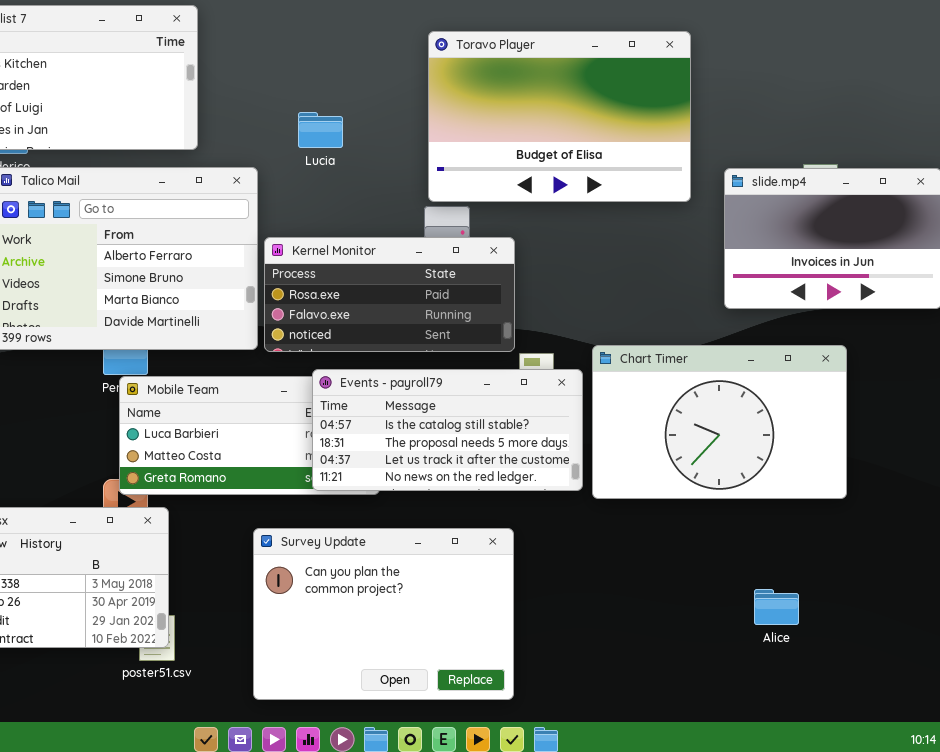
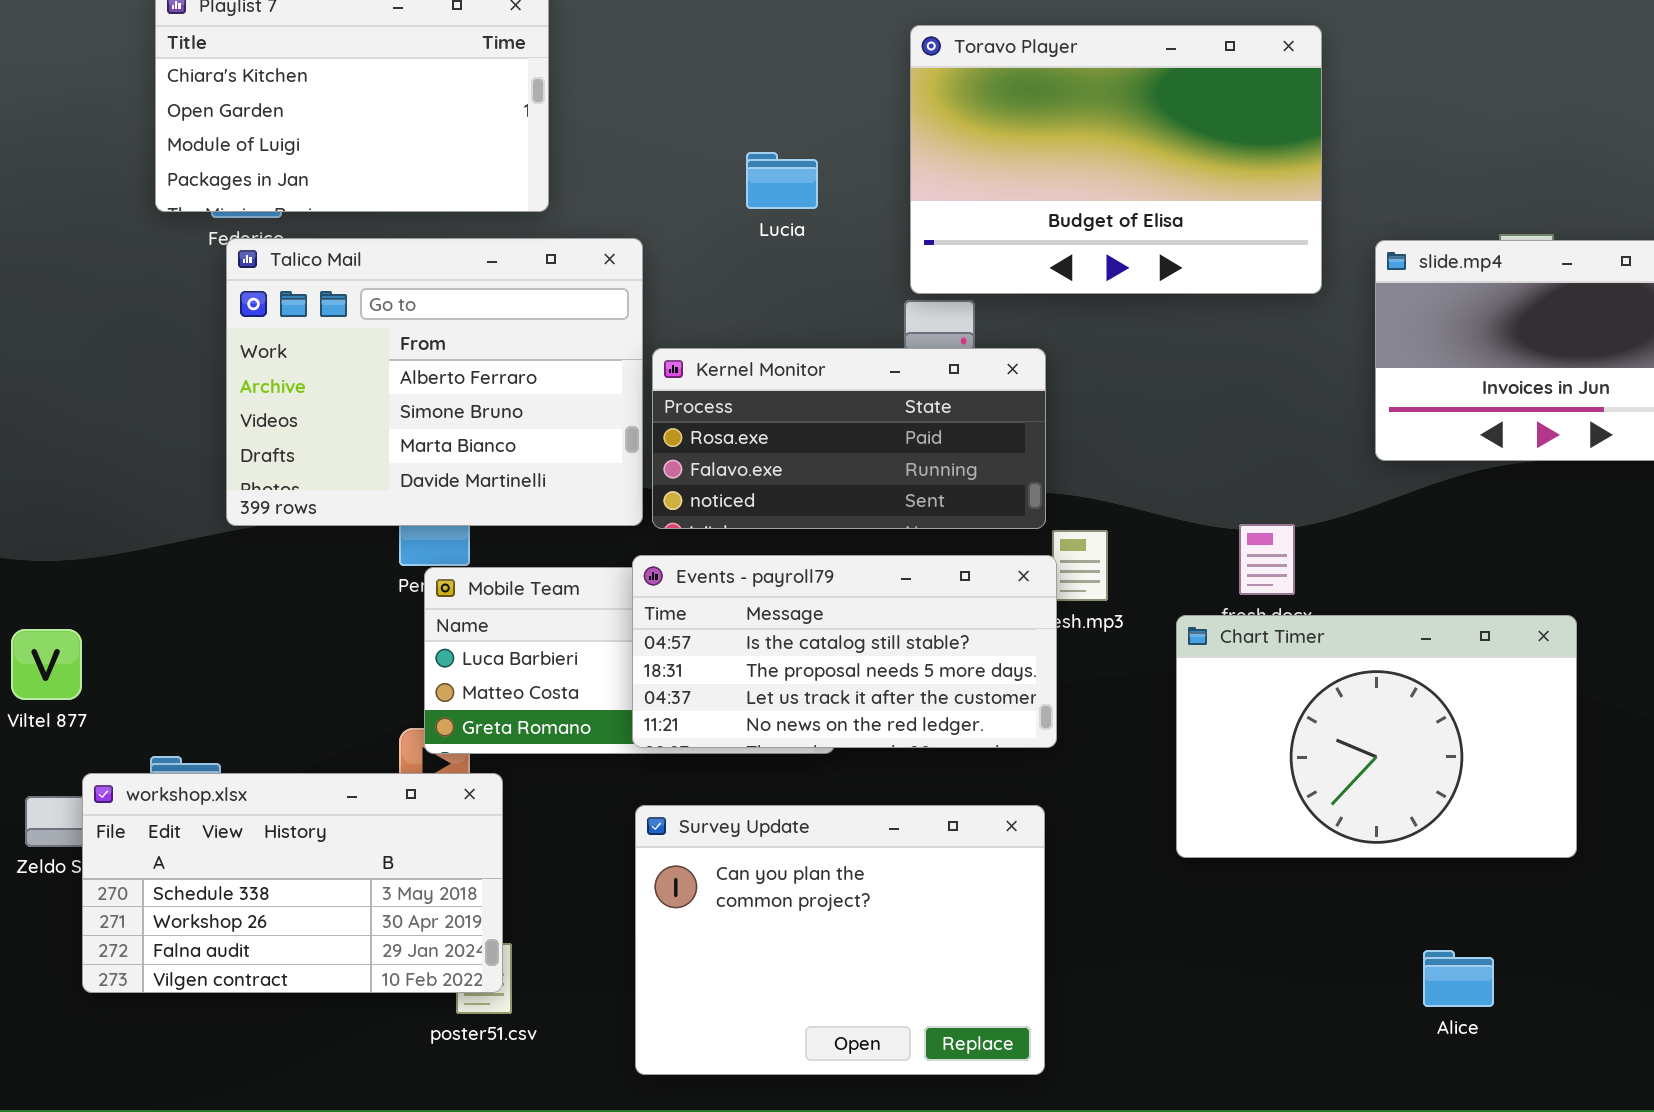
Lucia: [298,112,343,148] -> [746,152,818,209], moved
Chart Timer: [592,345,847,499] -> [1176,615,1577,858], moved
Events - payroll79: [312,369,583,491] -> [632,555,1057,748], moved
Alice: [754,589,799,625] -> [1423,950,1494,1007], moved

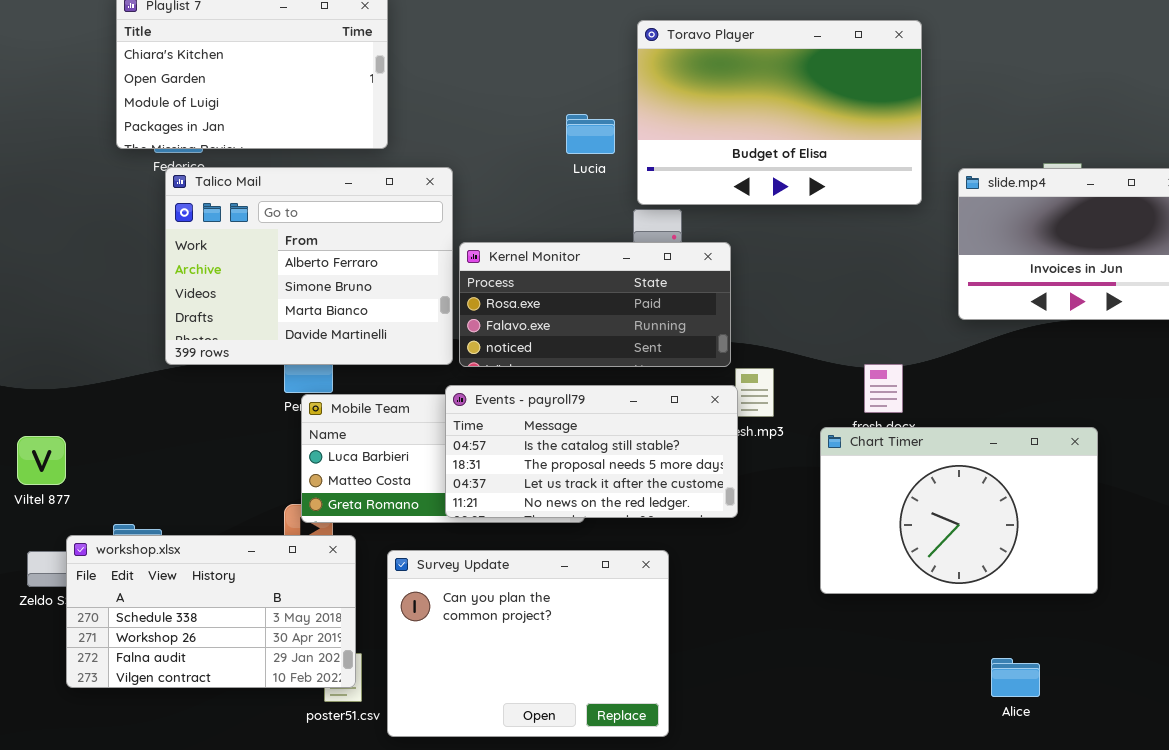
Lucia: [746,152,818,209] -> [566,114,615,154], moved
Survey Update: [635,805,1045,1075] -> [387,550,669,737], moved

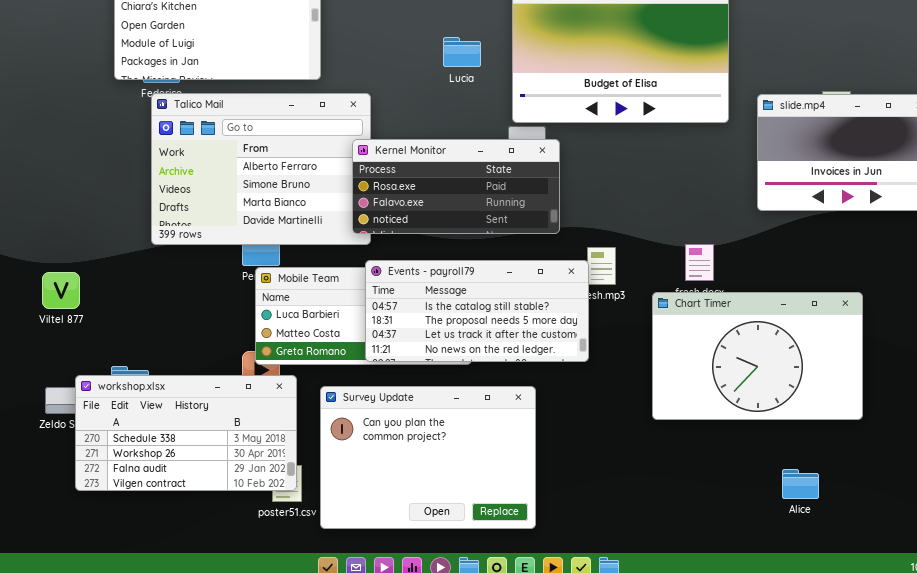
Lucia: [566,114,615,154] -> [443,37,481,67], moved
Kernel Monitor: [459,242,731,367] -> [352,139,560,234], moved
Viltel 877: [17,436,66,485] -> [42,272,80,309], moved

